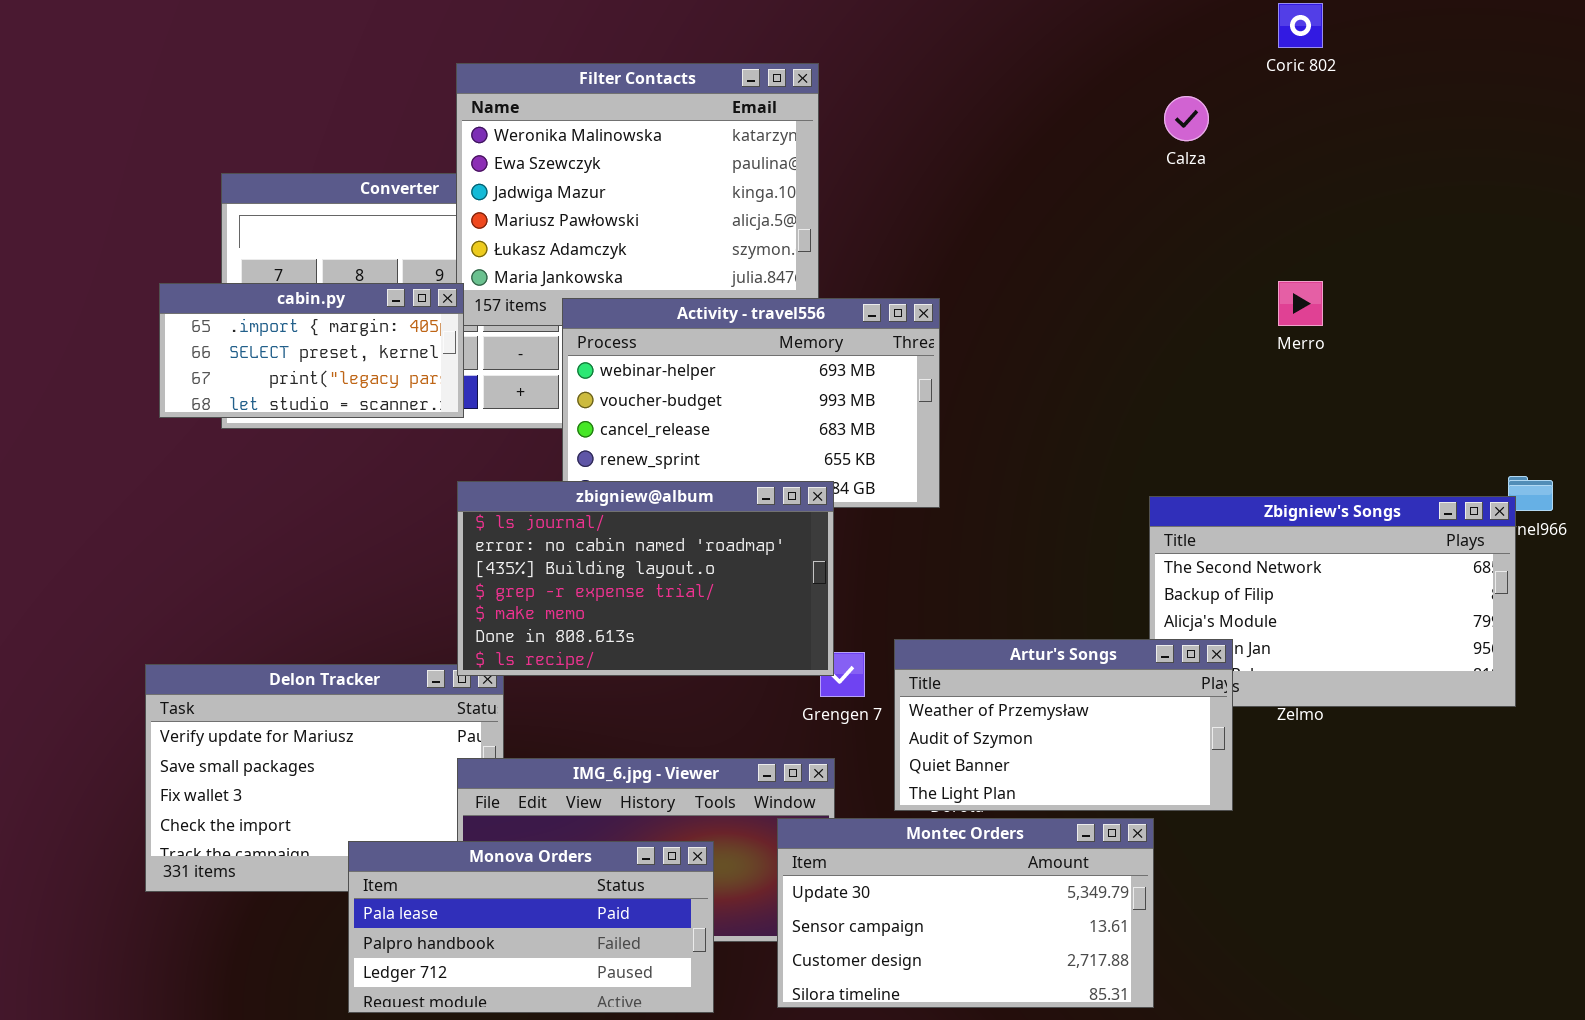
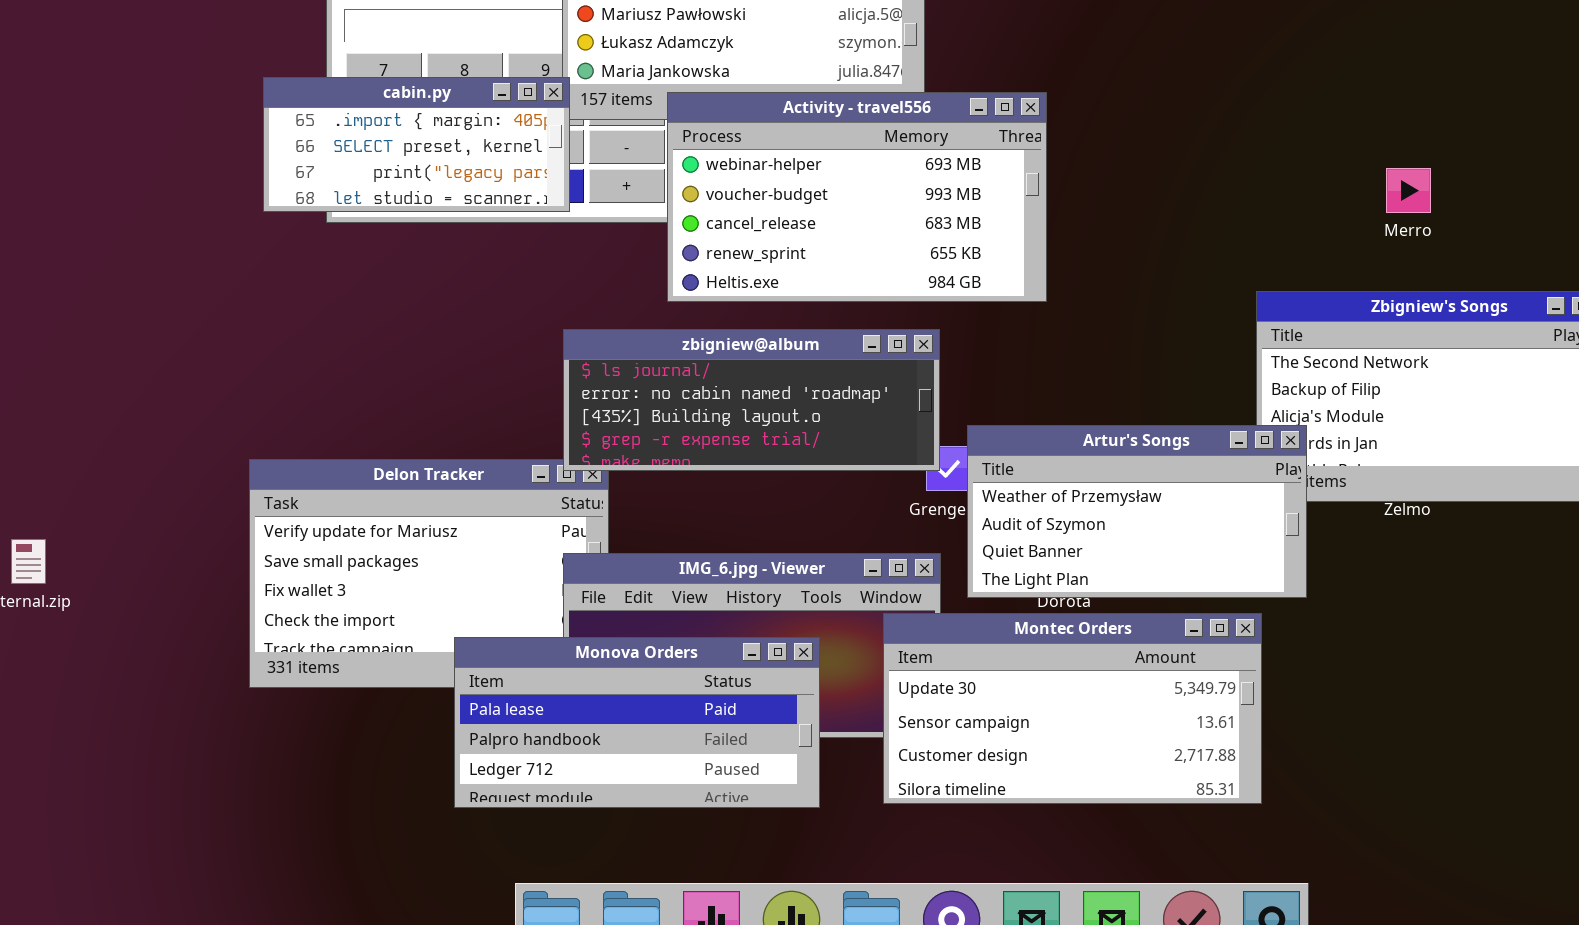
Merro: [1278,281,1323,326] -> [1386,168,1431,213], moved
zbigniew@album: [457,481,834,676] -> [563,329,940,471], resized
Artur's Songs: [894,639,1233,811] -> [967,425,1307,598], moved

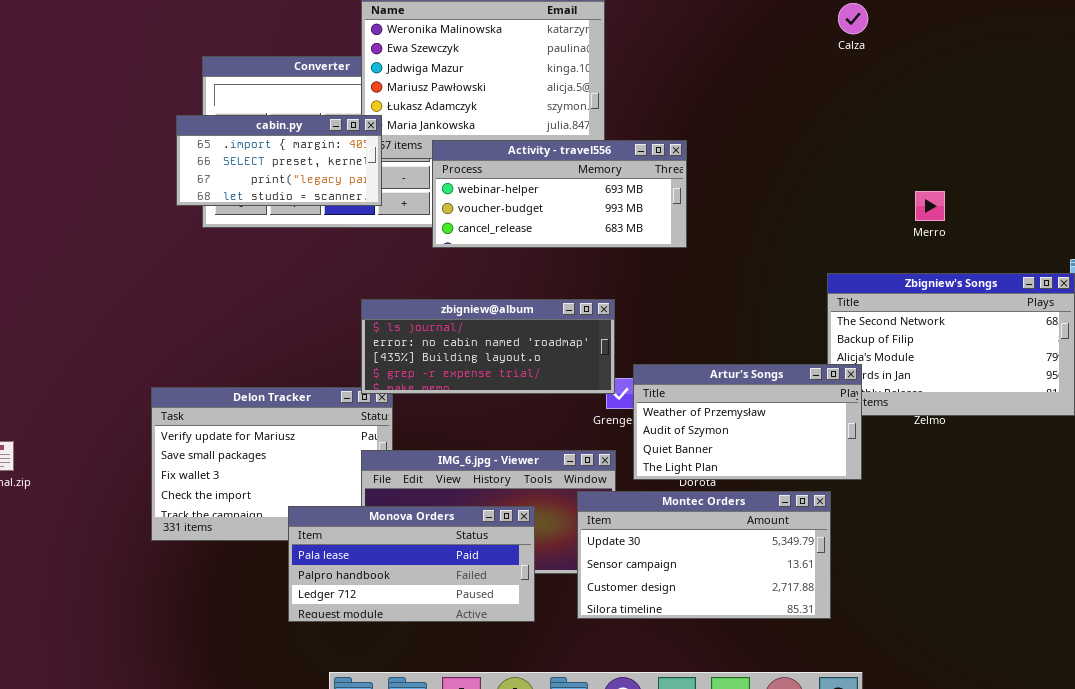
cabin.py: [263,77,570,212] -> [176,115,382,206], moved
Activity - travel556: [667,92,1047,302] -> [432,140,687,248], resized

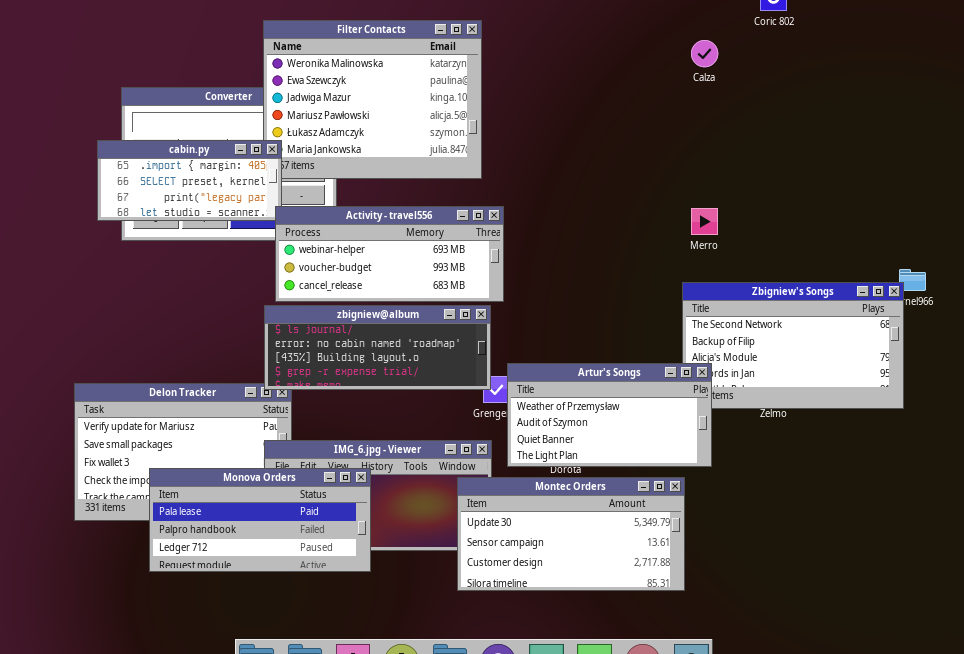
Activity - travel556: [432,140,687,248] -> [275,206,504,302], moved
Merro: [915,191,945,221] -> [691,208,718,235], moved
Monova Orders: [288,506,535,622] -> [149,468,371,572], moved

